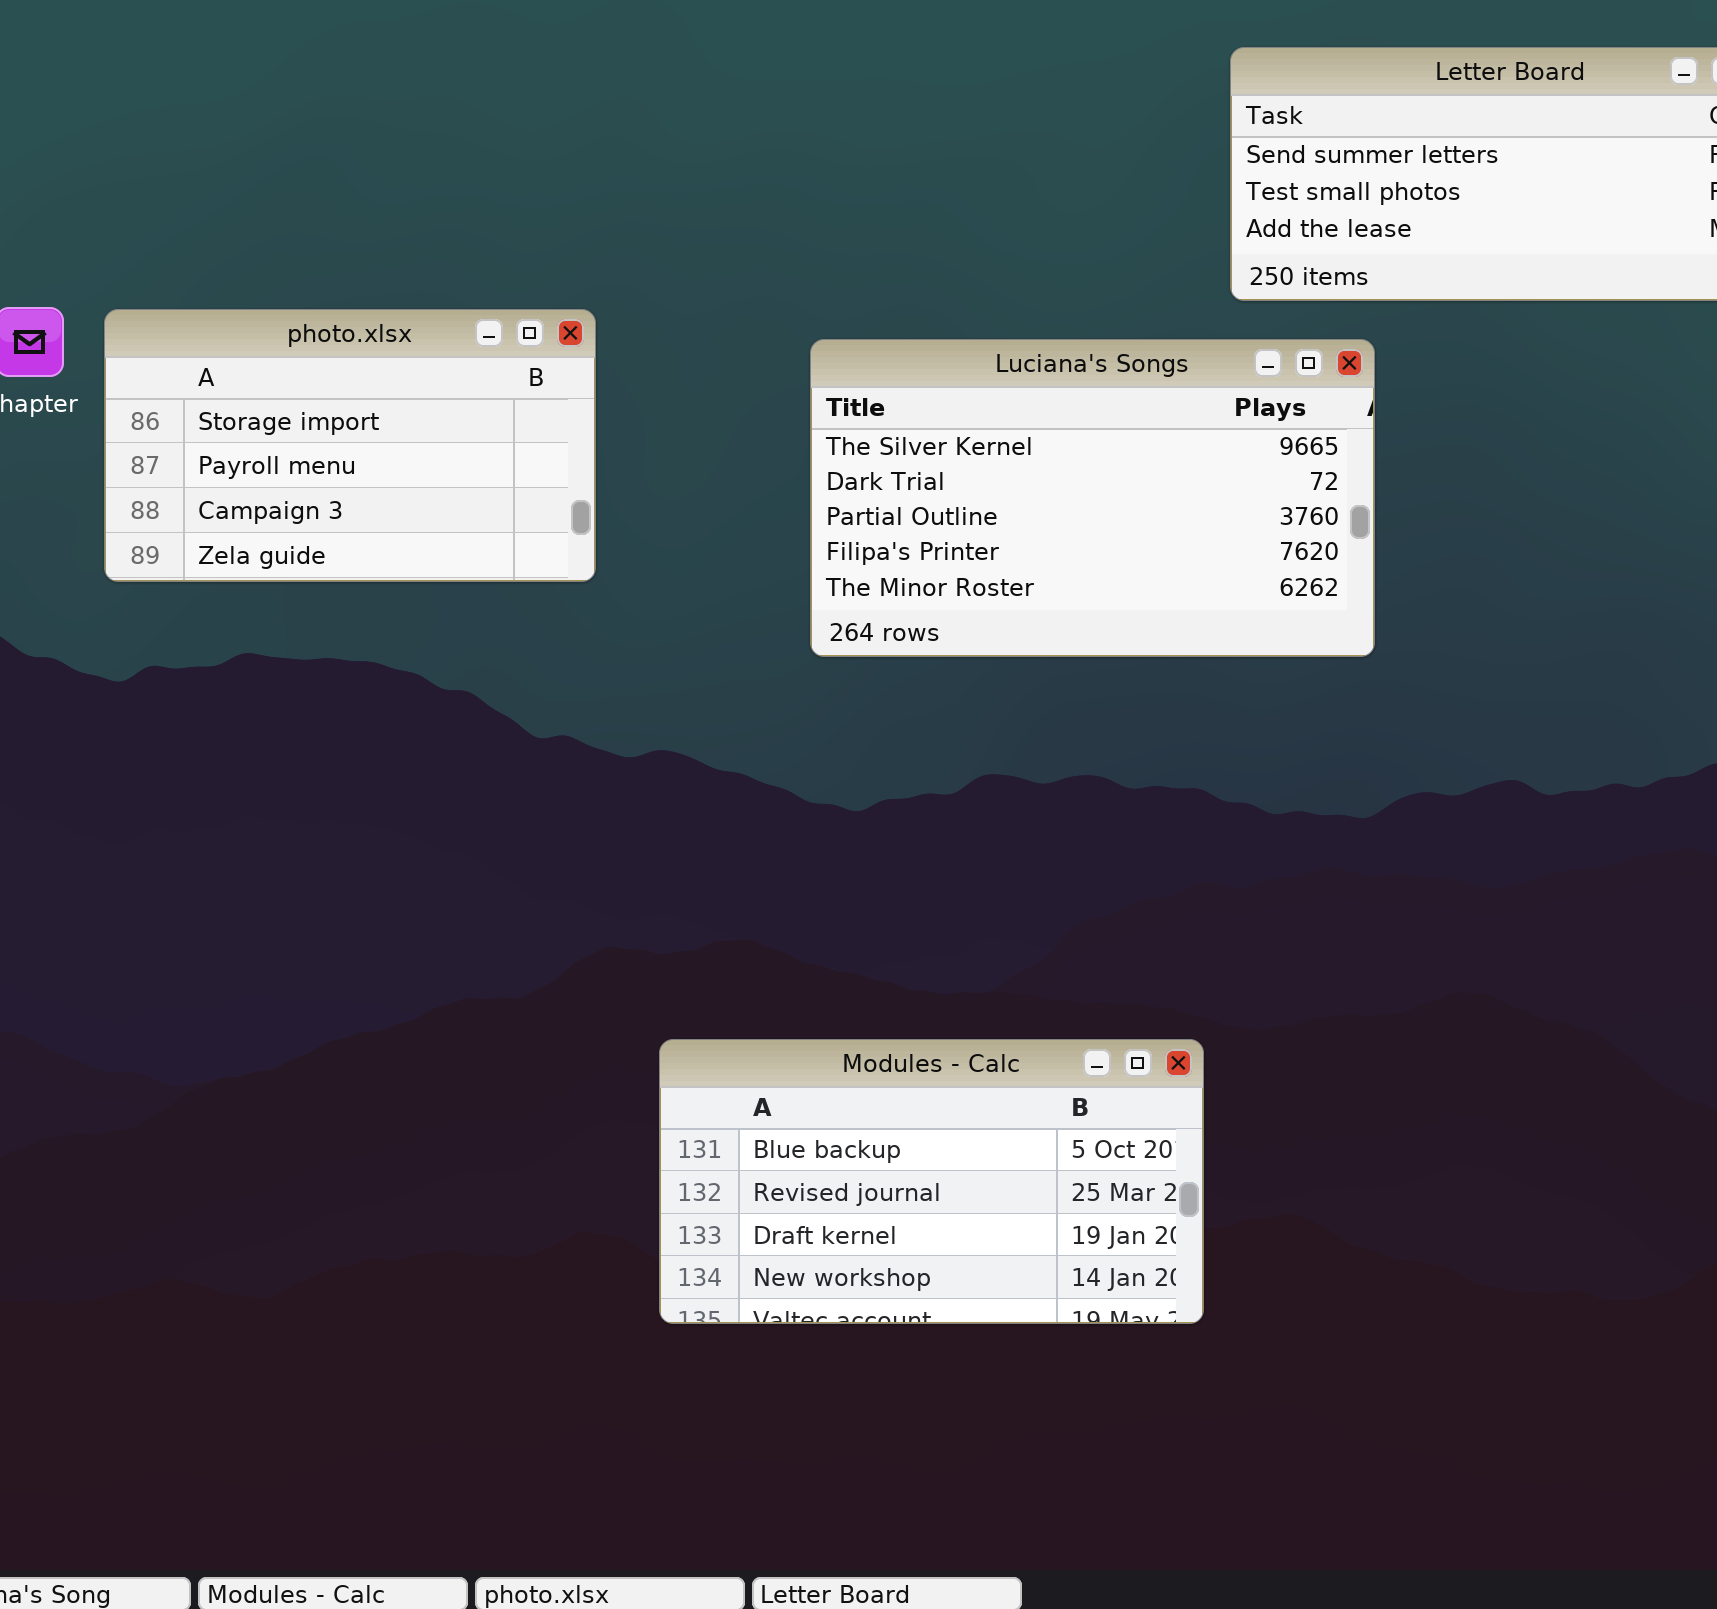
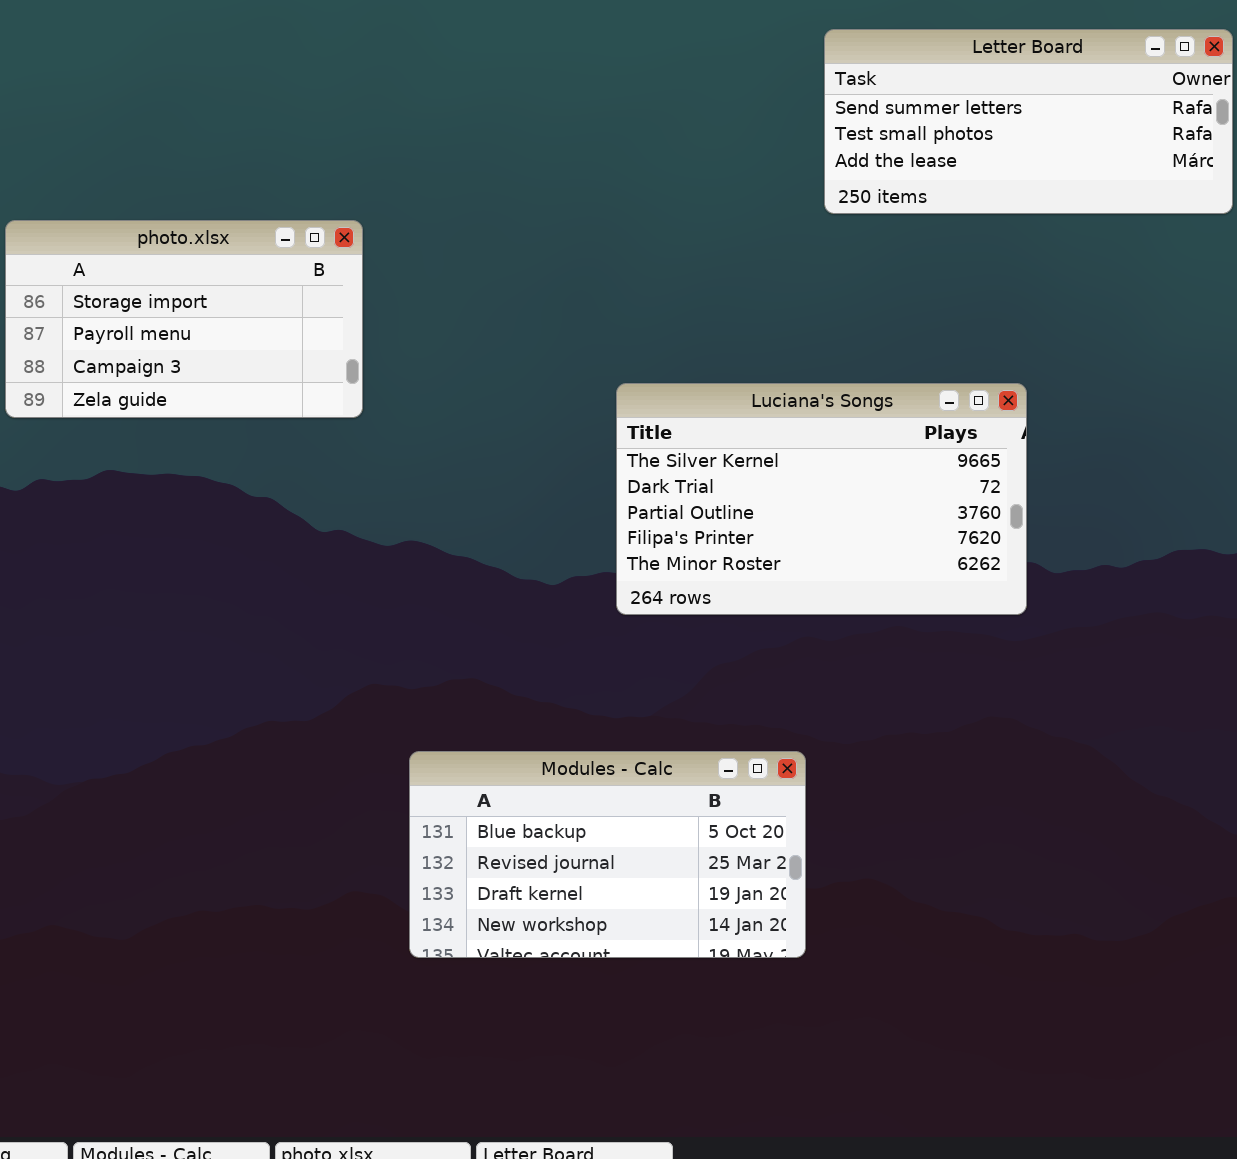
Luciana's Songs: [810,339,1375,657] -> [616,383,1027,615], moved

